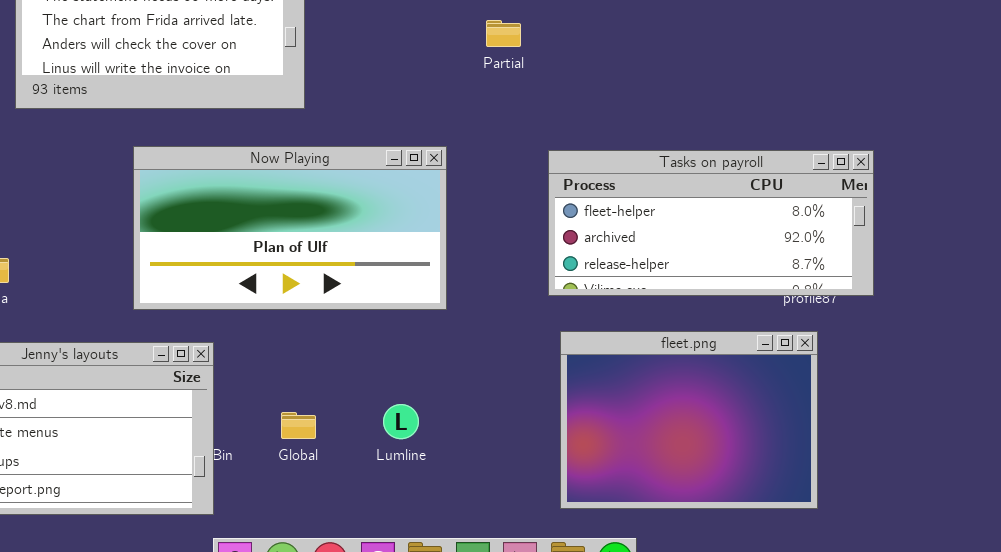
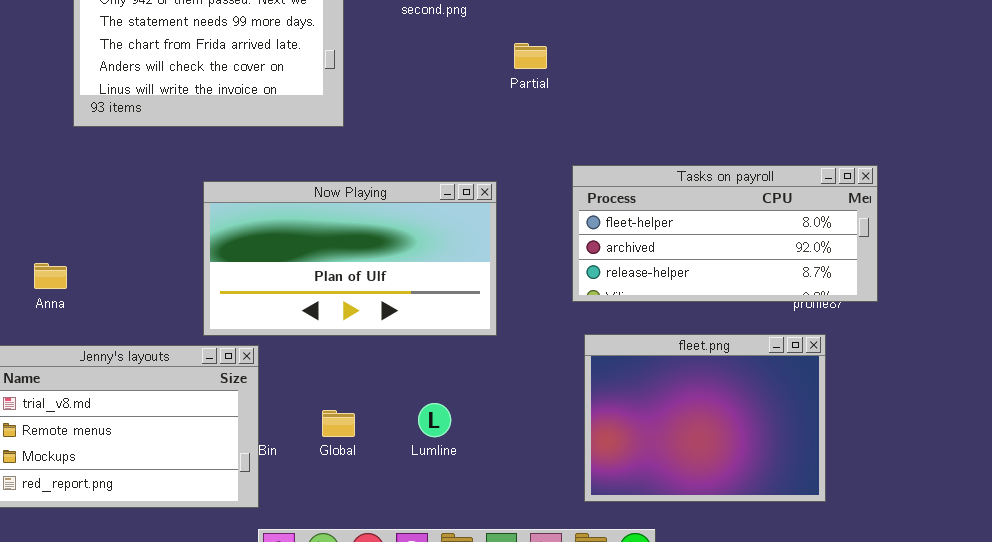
Now Playing: [133,146,447,310] -> [203,181,497,336], moved

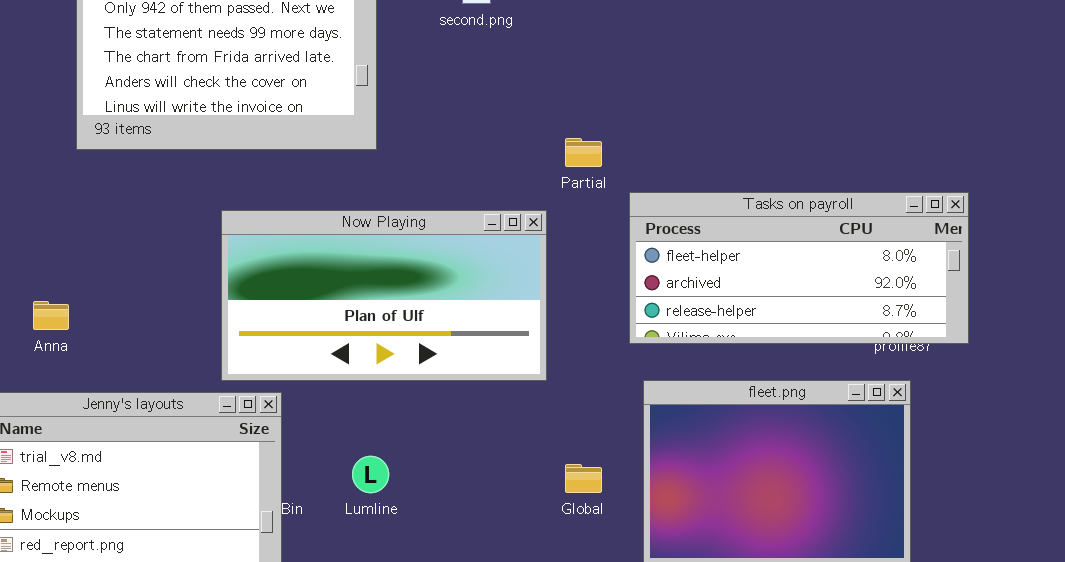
Partial: [514,43,547,69] -> [565,138,602,167], moved
Lumline: [418,403,451,437] -> [352,456,389,493], moved
Global: [322,410,355,437] -> [565,464,602,493], moved

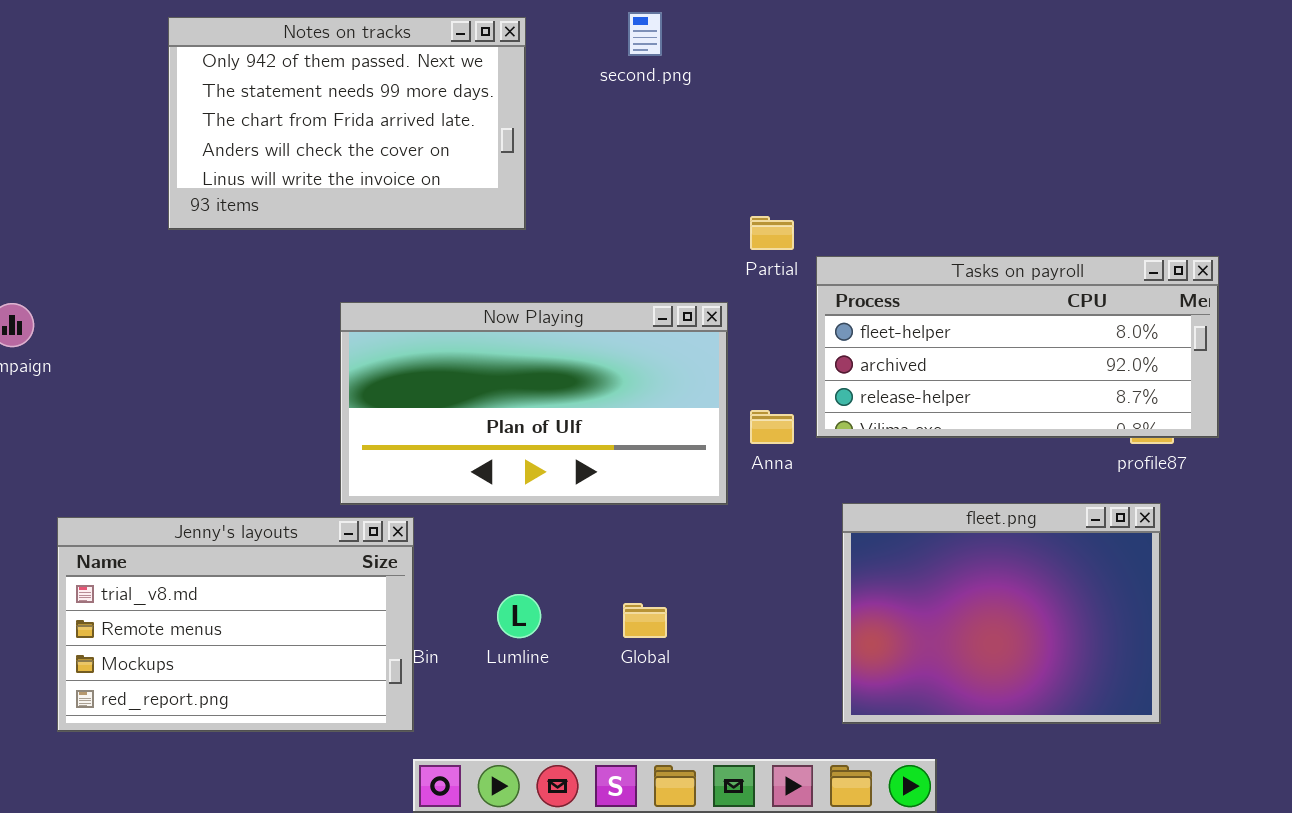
Tasks on payroll: [629,192,969,344] -> [816,256,1219,438], moved
Anna: [33,301,69,330] -> [750,410,794,444], moved
Global: [565,464,602,493] -> [623,603,667,638], moved

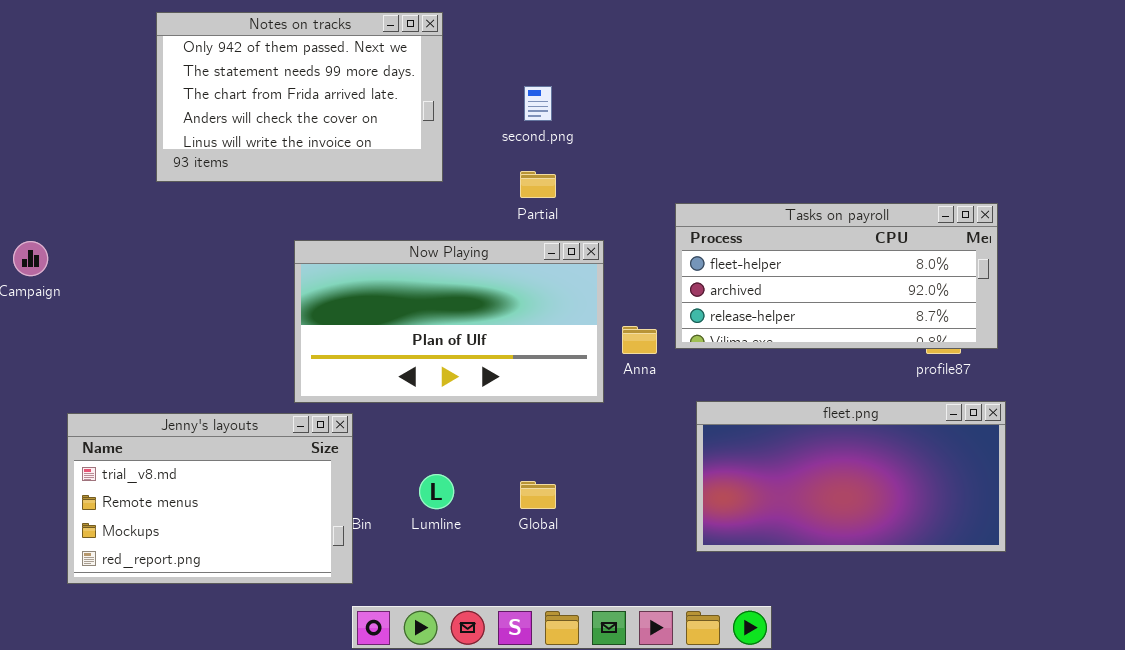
second.png: [628,12,662,56] -> [524,86,552,121], moved
Partial: [750,216,794,250] -> [520,171,556,198], moved
fleet.png: [842,503,1161,724] -> [696,401,1006,552], resized

